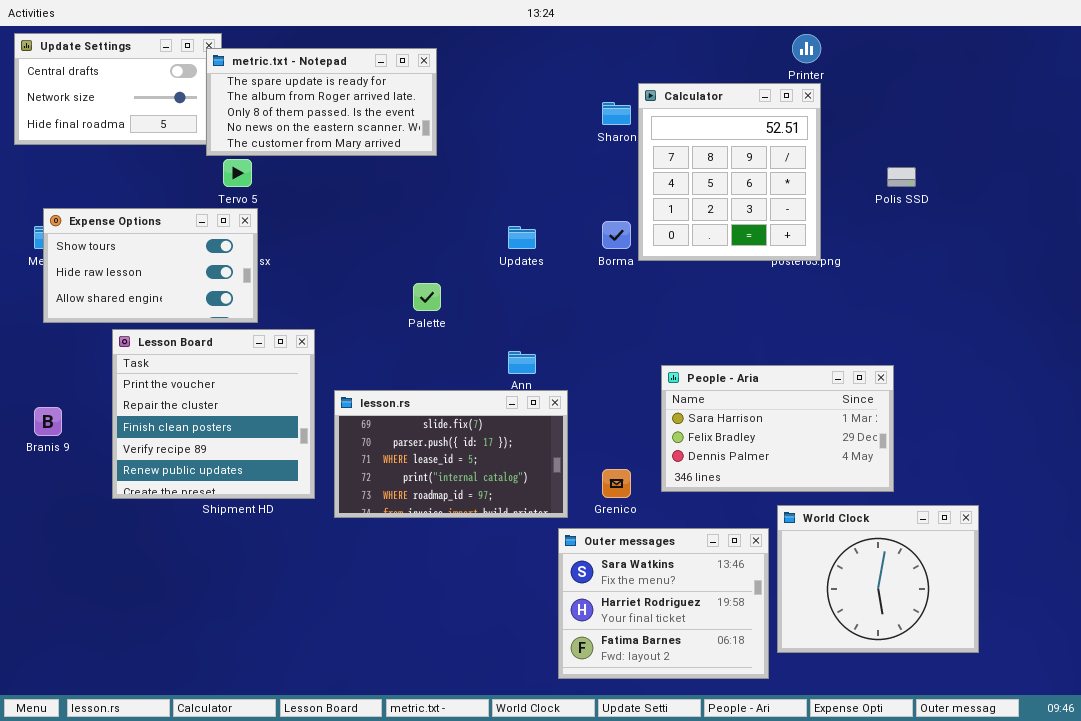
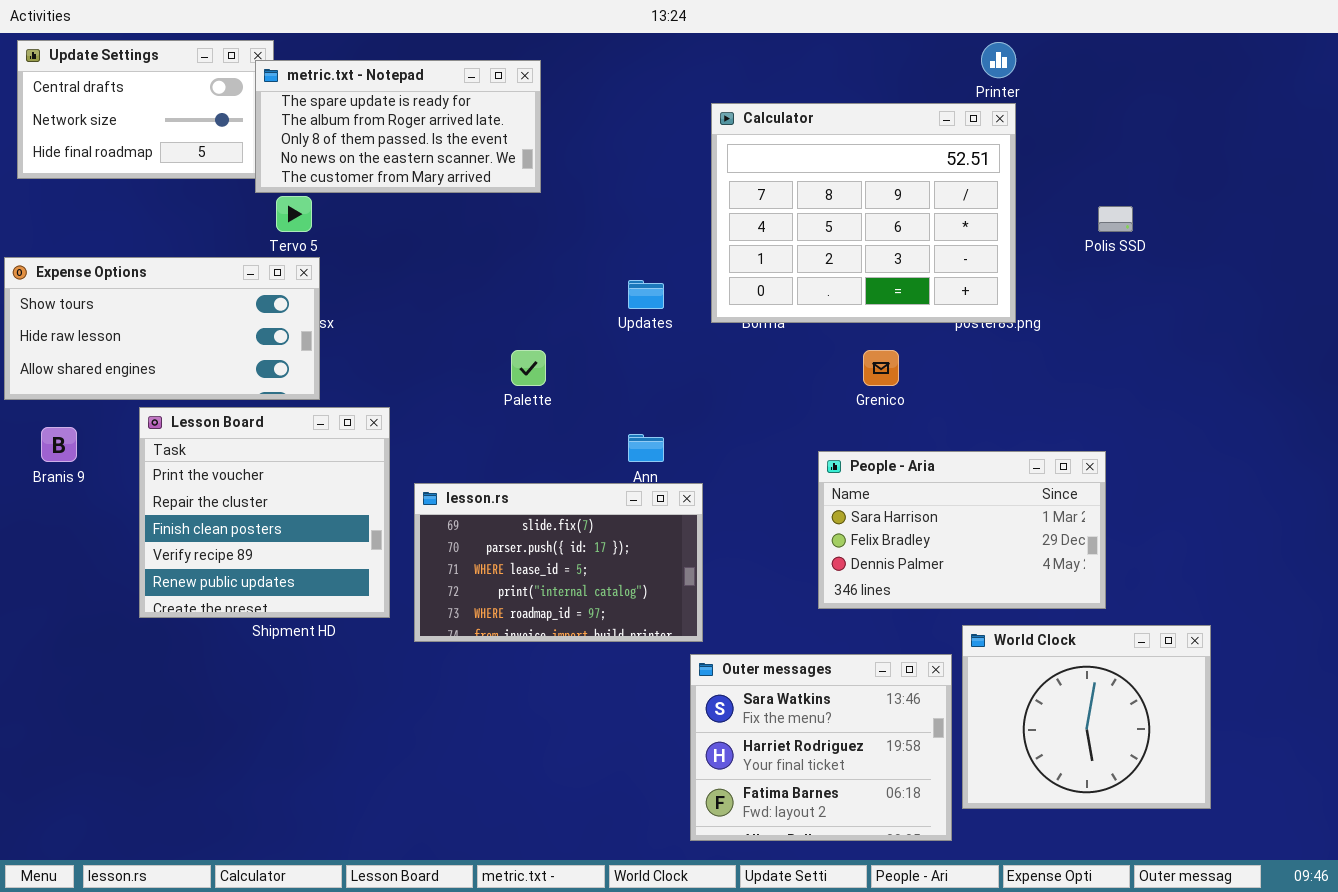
Calculator: [638,83,821,261] -> [711,103,1016,323], resized
Expense Options: [43,208,258,323] -> [4,257,320,400], resized
Branis 9: [34,407,62,436] -> [41,427,77,462], moved
Grenico: [602,469,631,498] -> [863,350,899,386], moved

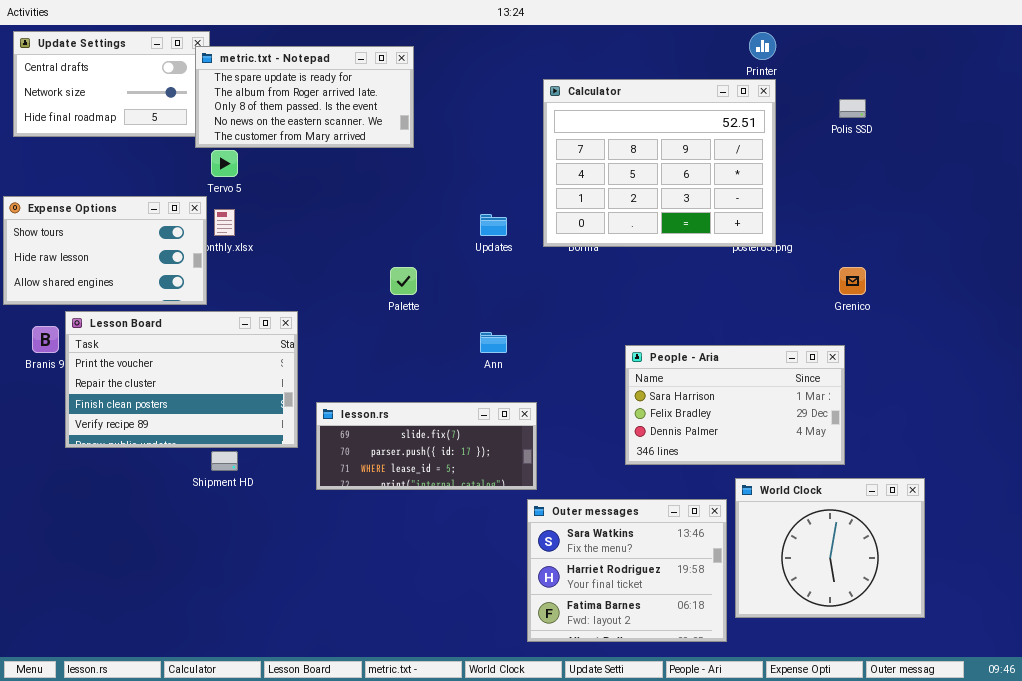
Polis SSD: [1098,206,1133,232] -> [839,99,866,118], moved
Expense Options: [4,257,320,400] -> [3,196,207,305], resized
Grenico: [863,350,899,386] -> [839,267,866,295], moved
Lesson Board: [139,407,390,618] -> [65,311,298,448], resized
lesson.rs: [414,483,703,642] -> [316,402,537,490], resized

